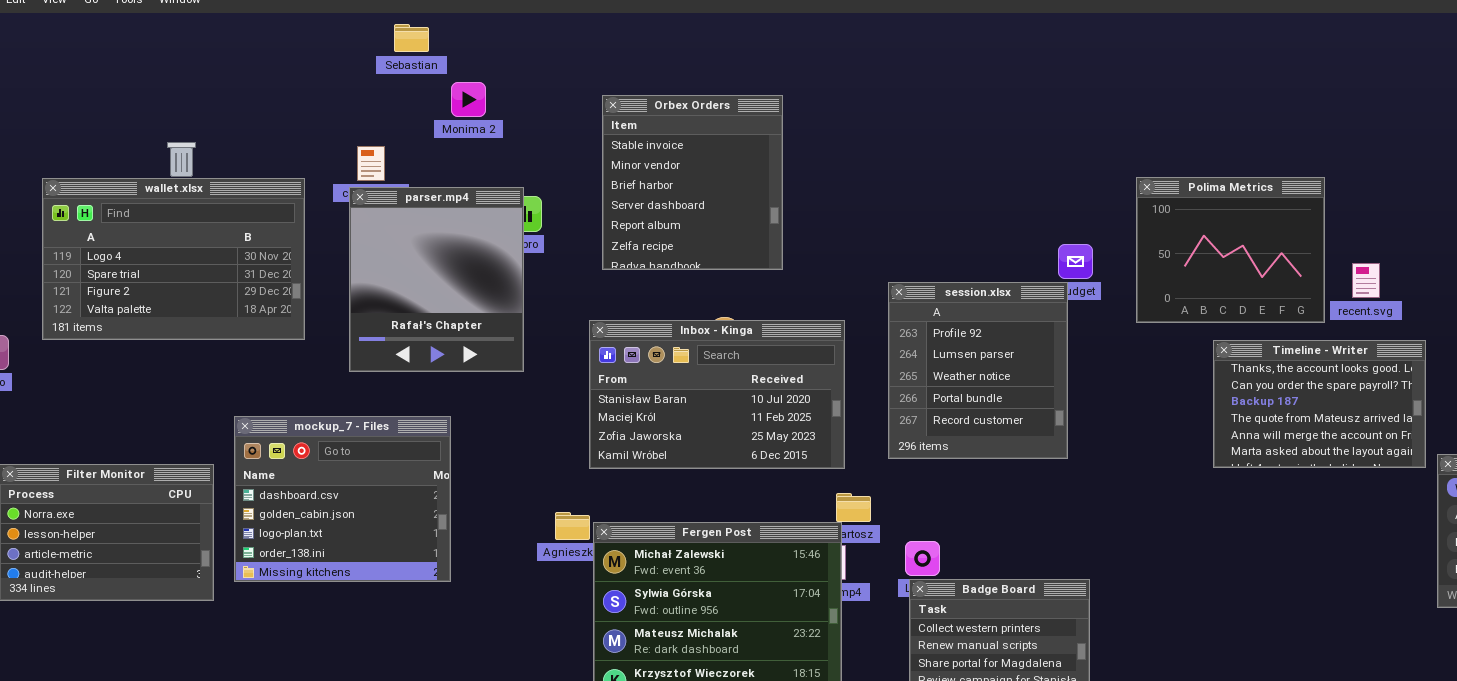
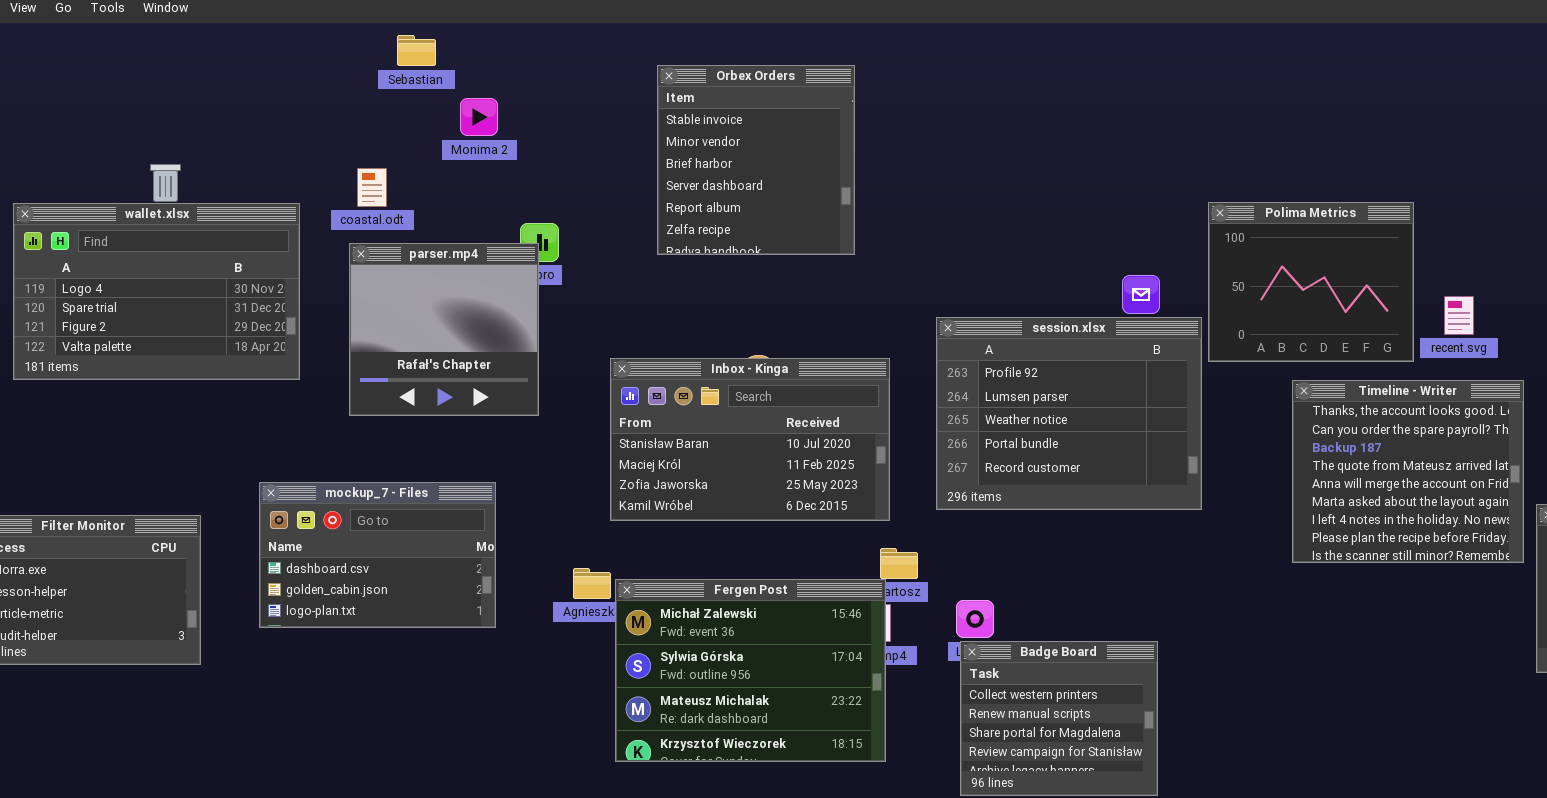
Orbex Orders: [602,95,783,270] -> [657,65,855,255], moved
parser.mp4: [349,187,524,372] -> [349,243,539,416], resized
session.xlsx: [888,282,1068,459] -> [936,317,1202,510], resized
Timeline - Writer: [1213,340,1426,468] -> [1292,380,1524,563], resized
mockup_7 - Files: [234,416,451,582] -> [259,482,496,628], moved, resized

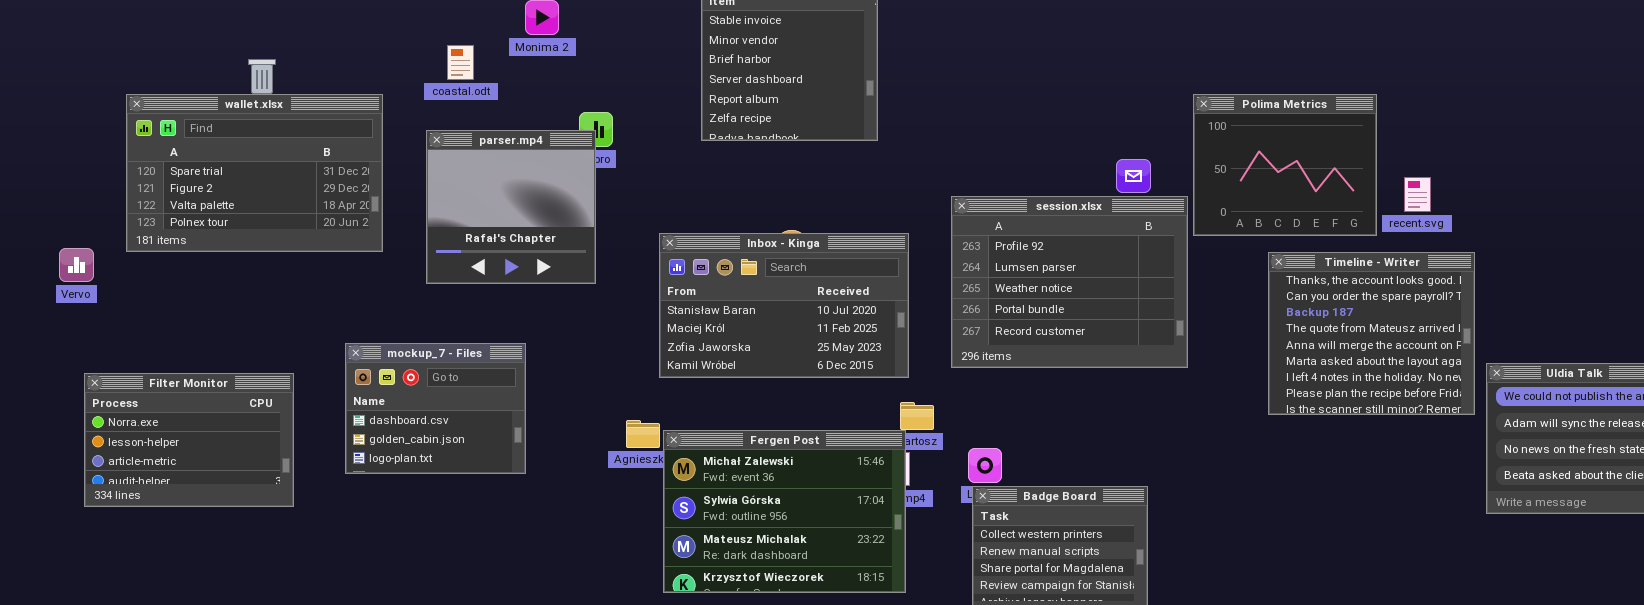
coastal.odt: [357,168,387,207] -> [447,45,474,80], moved
wallet.xlsx: [13,203,300,380] -> [126,94,383,252], scrolled down 1 row
mockup_7 - Files: [259,482,496,628] -> [345,343,526,474], resized

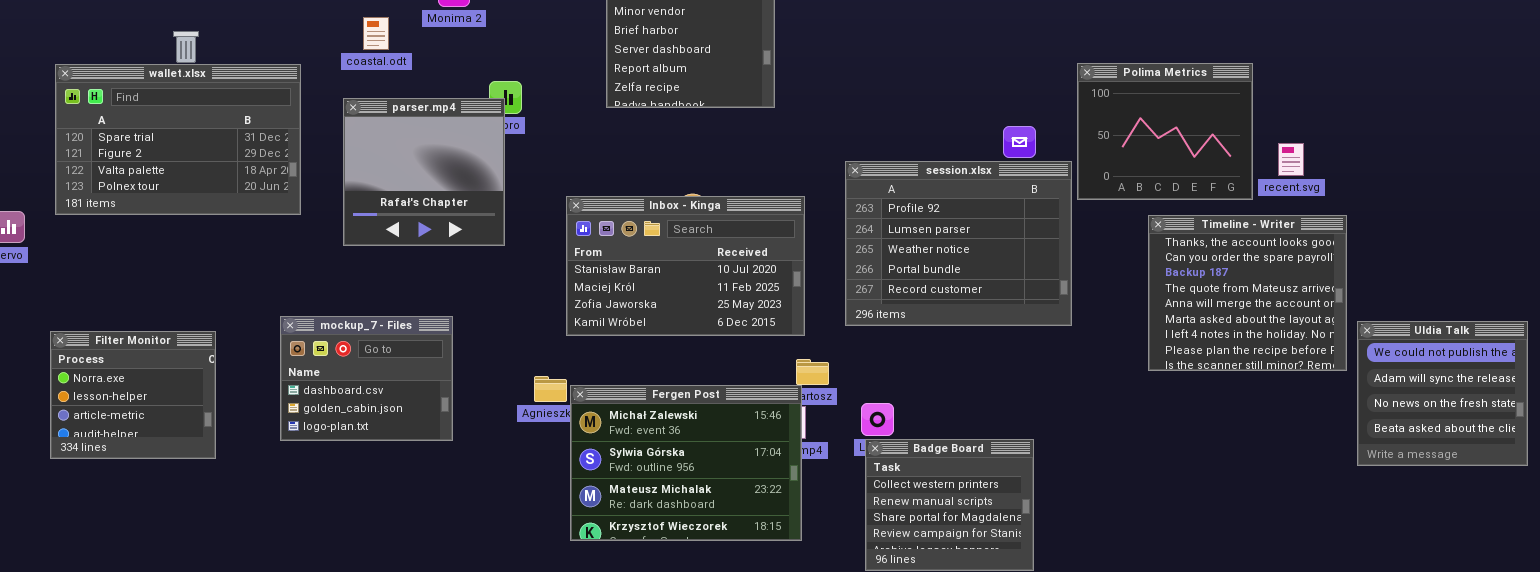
mockup_7 - Files: [345,343,526,474] -> [280,316,453,441], moved
Filter Monitor: [84,373,294,507] -> [50,331,216,459], resized

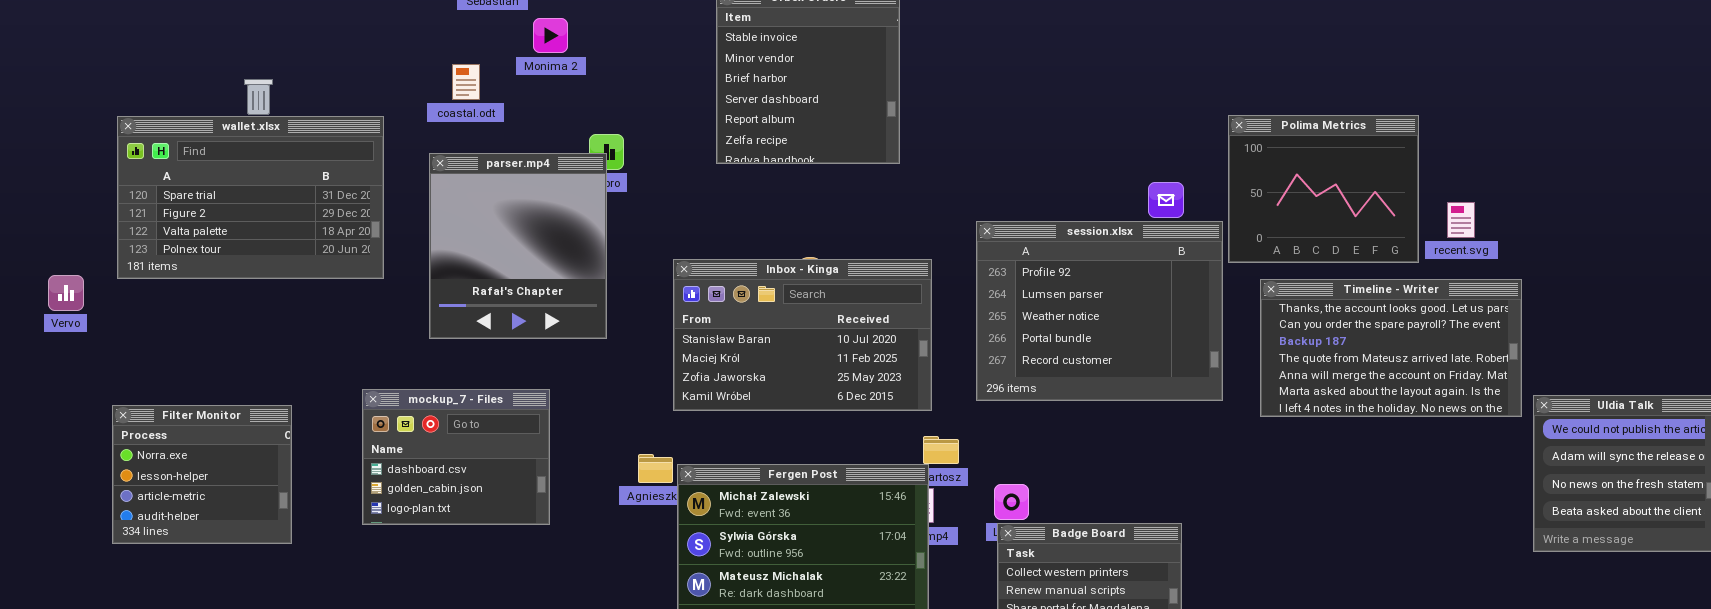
parser.mp4: [343,98,505,246] -> [429,153,607,339], resized
Timeline - Writer: [1148,215,1347,371] -> [1260,279,1522,417], resized

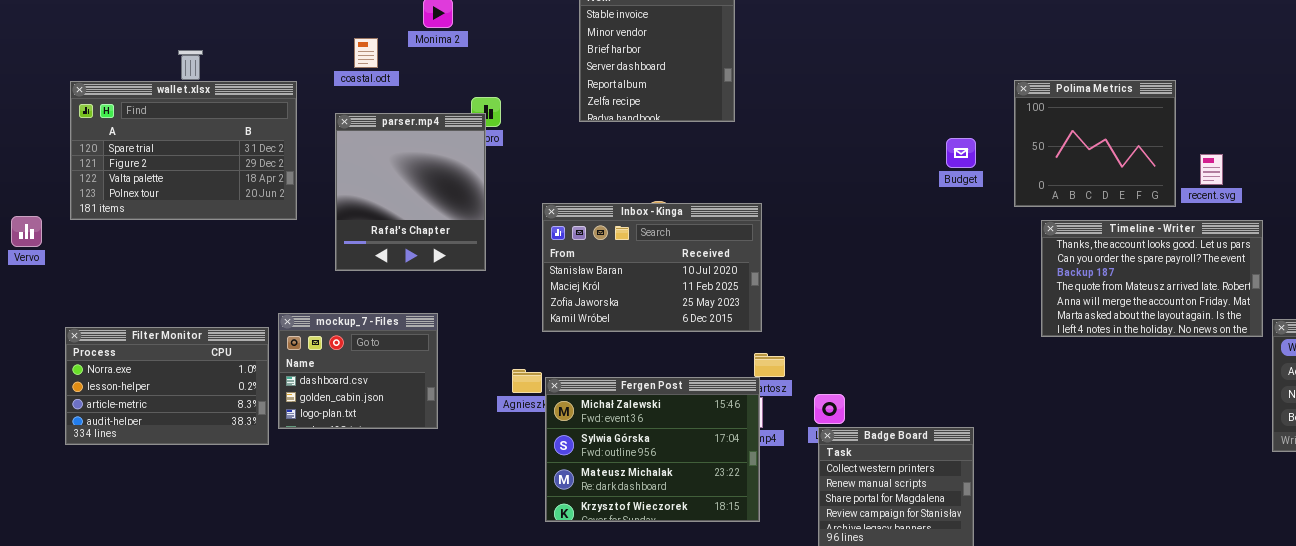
session.xlsx: [976,221,1223,401] -> none, closed
Filter Monitor: [112,405,292,544] -> [65,327,269,445], resized

